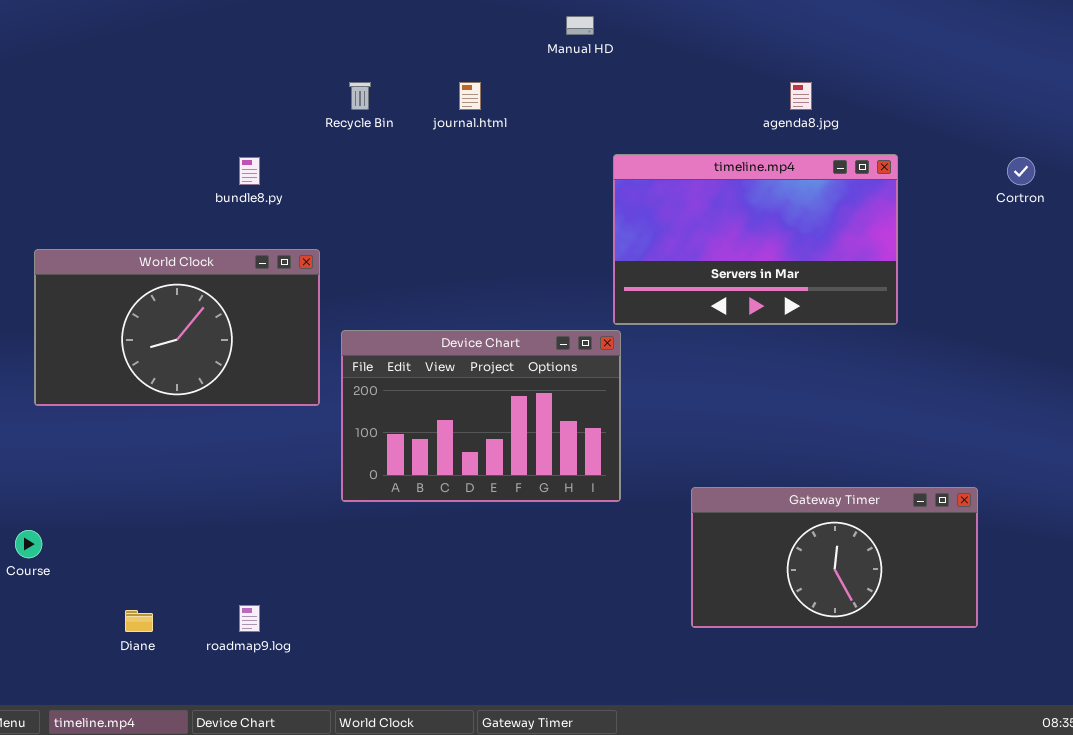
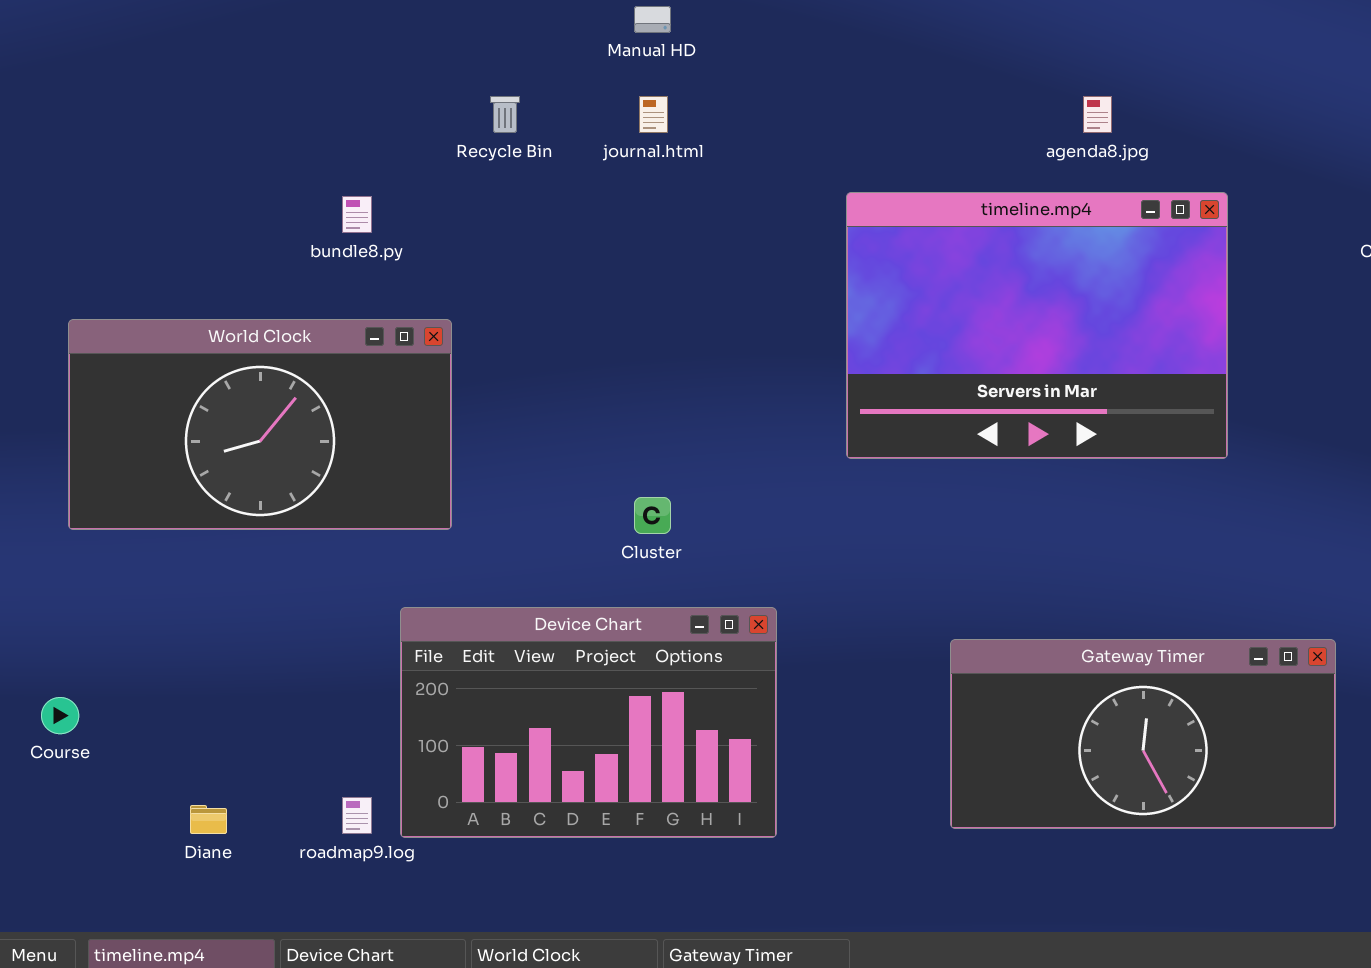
Manual HD: [566,16,594,35] -> [634,6,671,33], moved
timeline.mp4: [613,154,898,325] -> [846,192,1228,459], resized
Device Chart: [341,330,621,502] -> [400,607,777,838], moved

